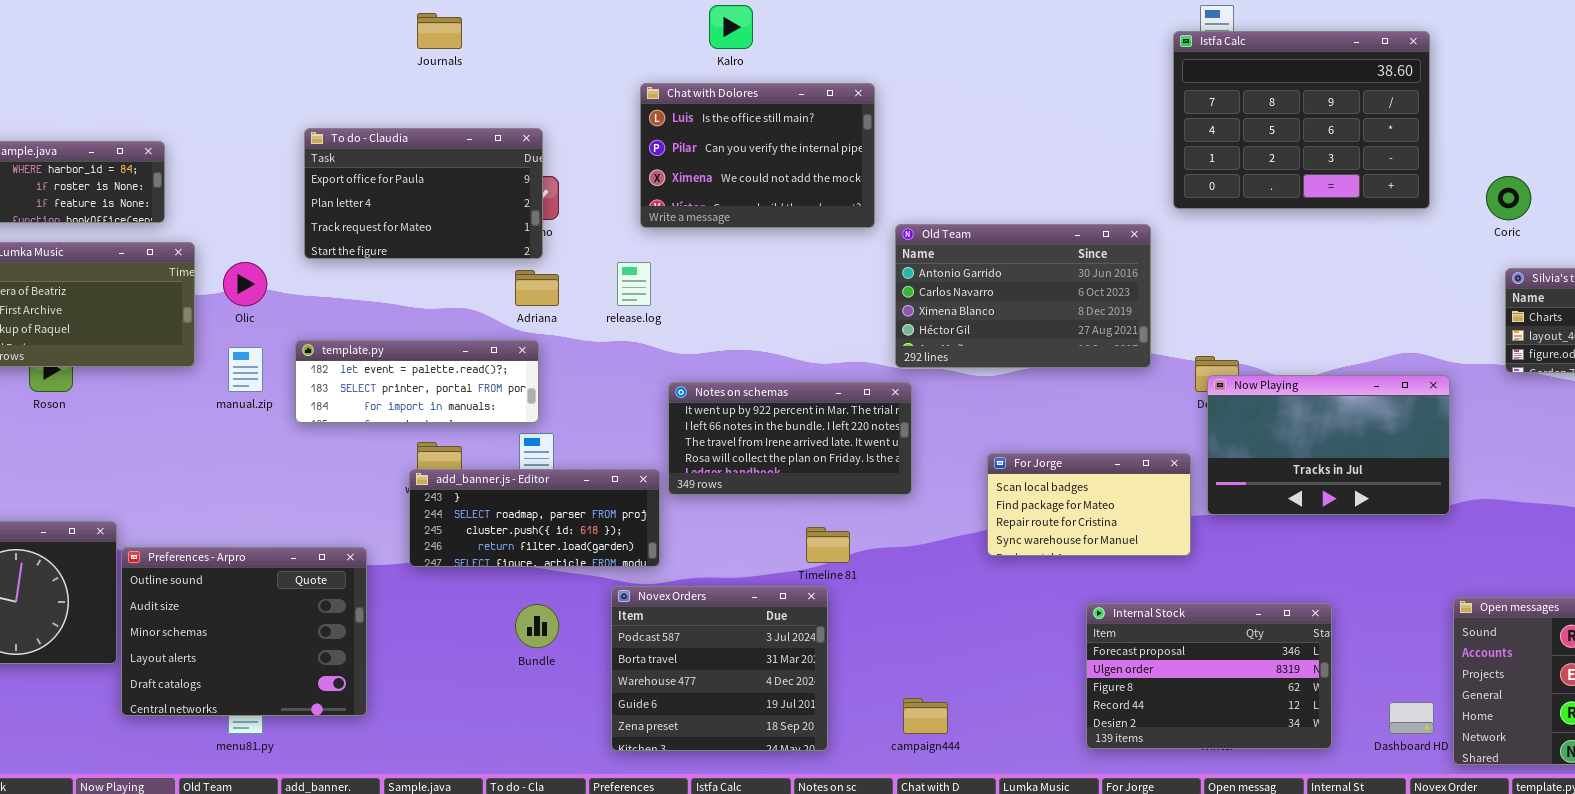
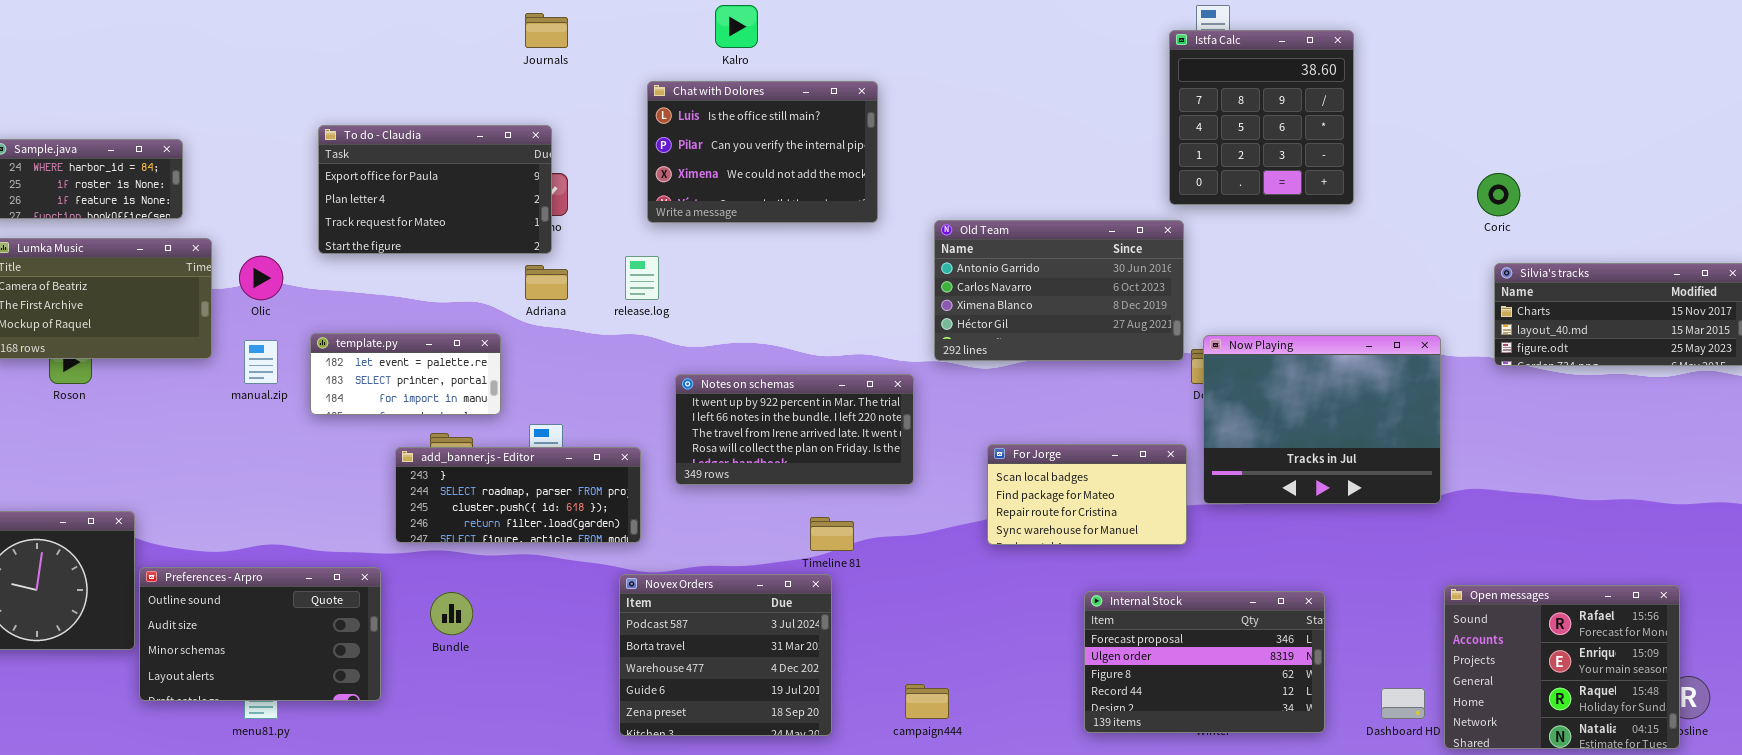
Journals: [417,13,462,49] -> [525,13,568,48], moved
Istfa Calc: [1173,31,1430,209] -> [1169,30,1354,205], resized
Old Team: [895,224,1151,368] -> [934,220,1184,361], moved
template.py: [295,340,539,423] -> [310,333,501,415], resized
Now Playing: [1207,375,1450,515] -> [1203,335,1441,504], resized
add_banner.js - Editor: [409,469,660,567] -> [395,447,641,543], moved
Preferences - Arpro: [121,547,367,716] -> [139,567,381,701], resized
Bundle: [515,604,559,648] -> [430,592,473,635], moved

